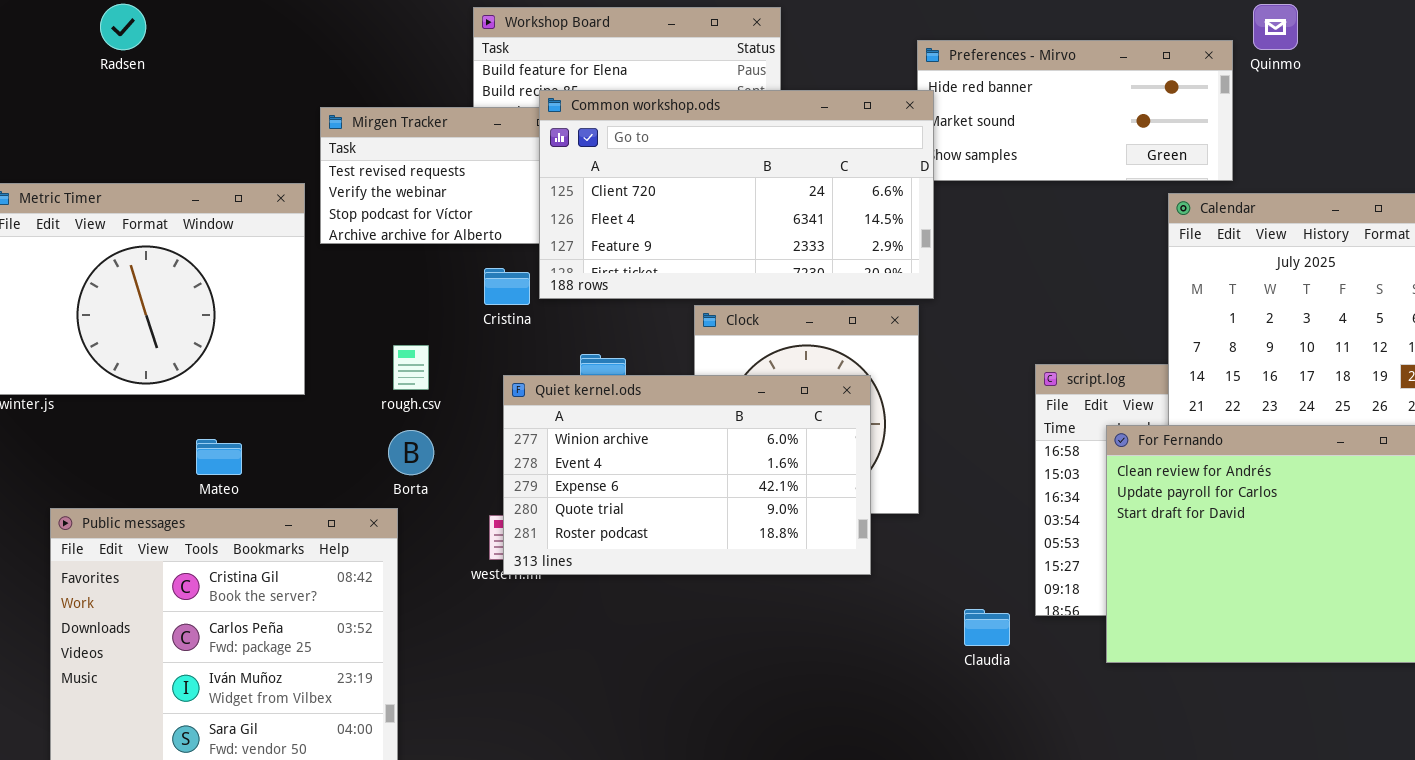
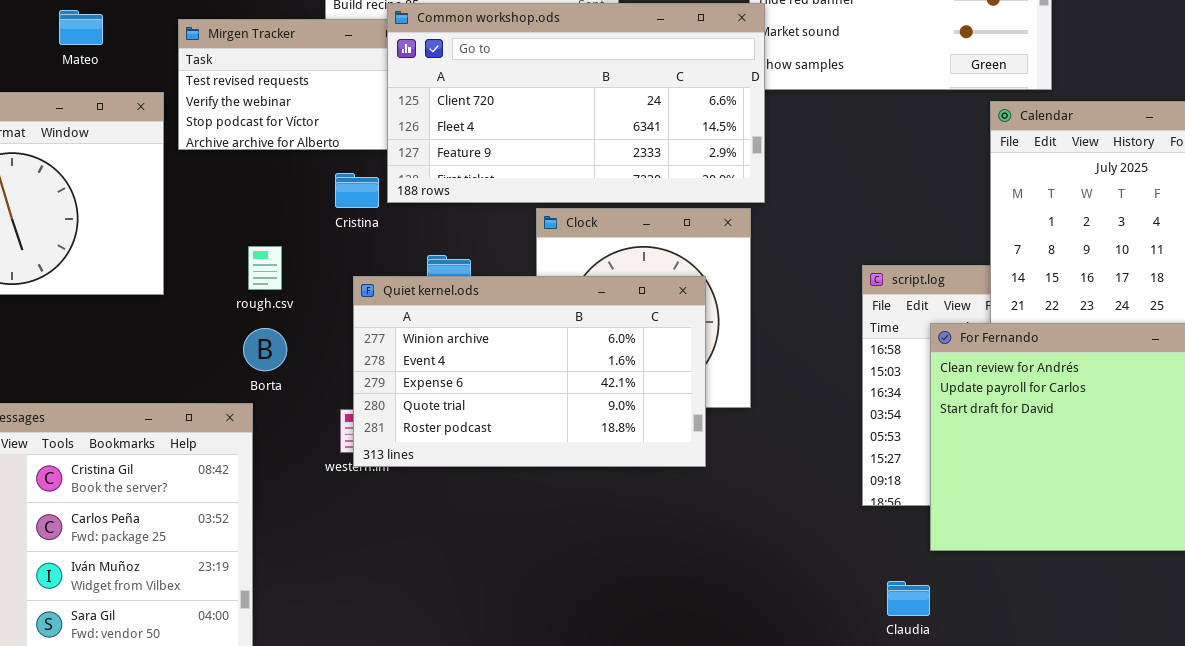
Mateo: [196,439,242,475] -> [59,10,103,45], moved
Claudia: [964,609,1010,646] -> [887,581,930,616], moved

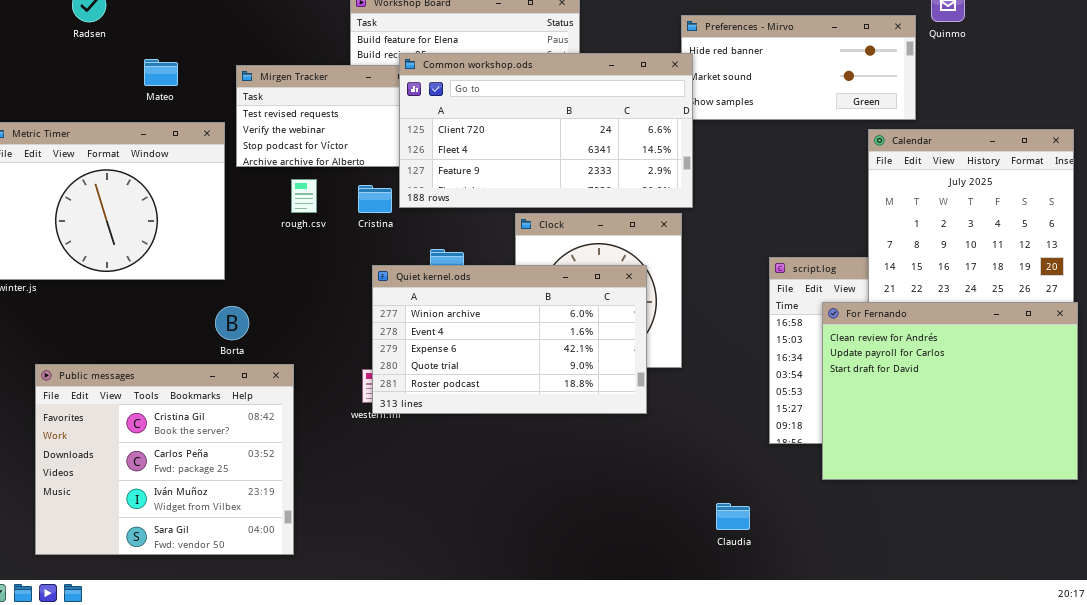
rough.csv: [248,246,282,290] -> [291,179,317,213], moved
Borta: [243,328,287,371] -> [215,306,249,340], moved
Claudia: [887,581,930,616] -> [716,503,750,530], moved

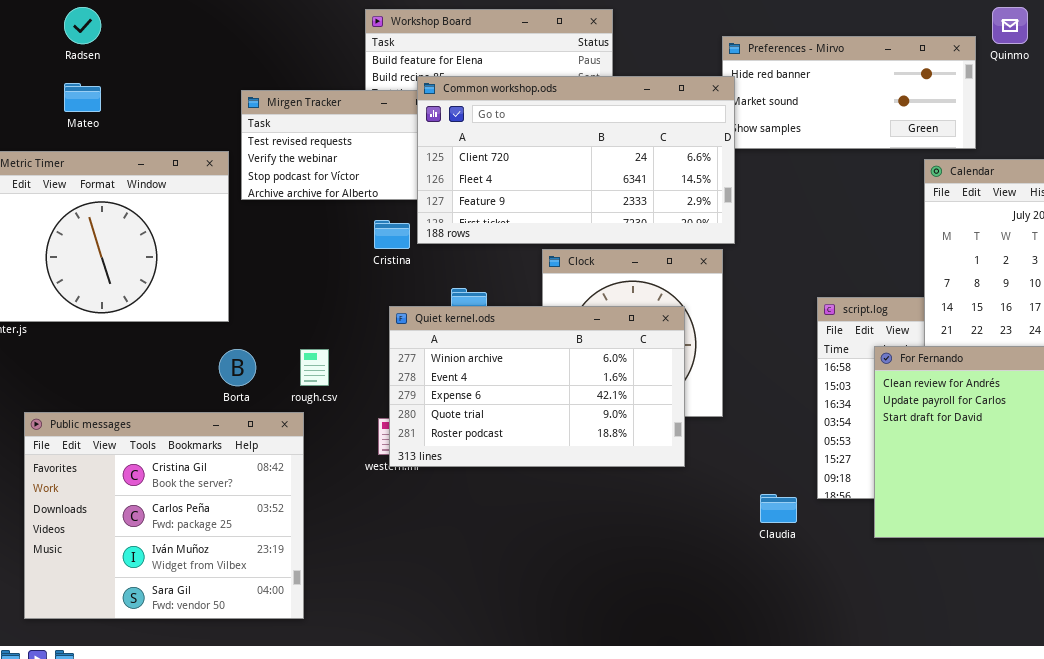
Mateo: [144,59,178,86] -> [64,83,101,112], moved
rough.csv: [291,179,317,213] -> [300,349,329,386], moved
Claudia: [716,503,750,530] -> [760,494,797,523], moved

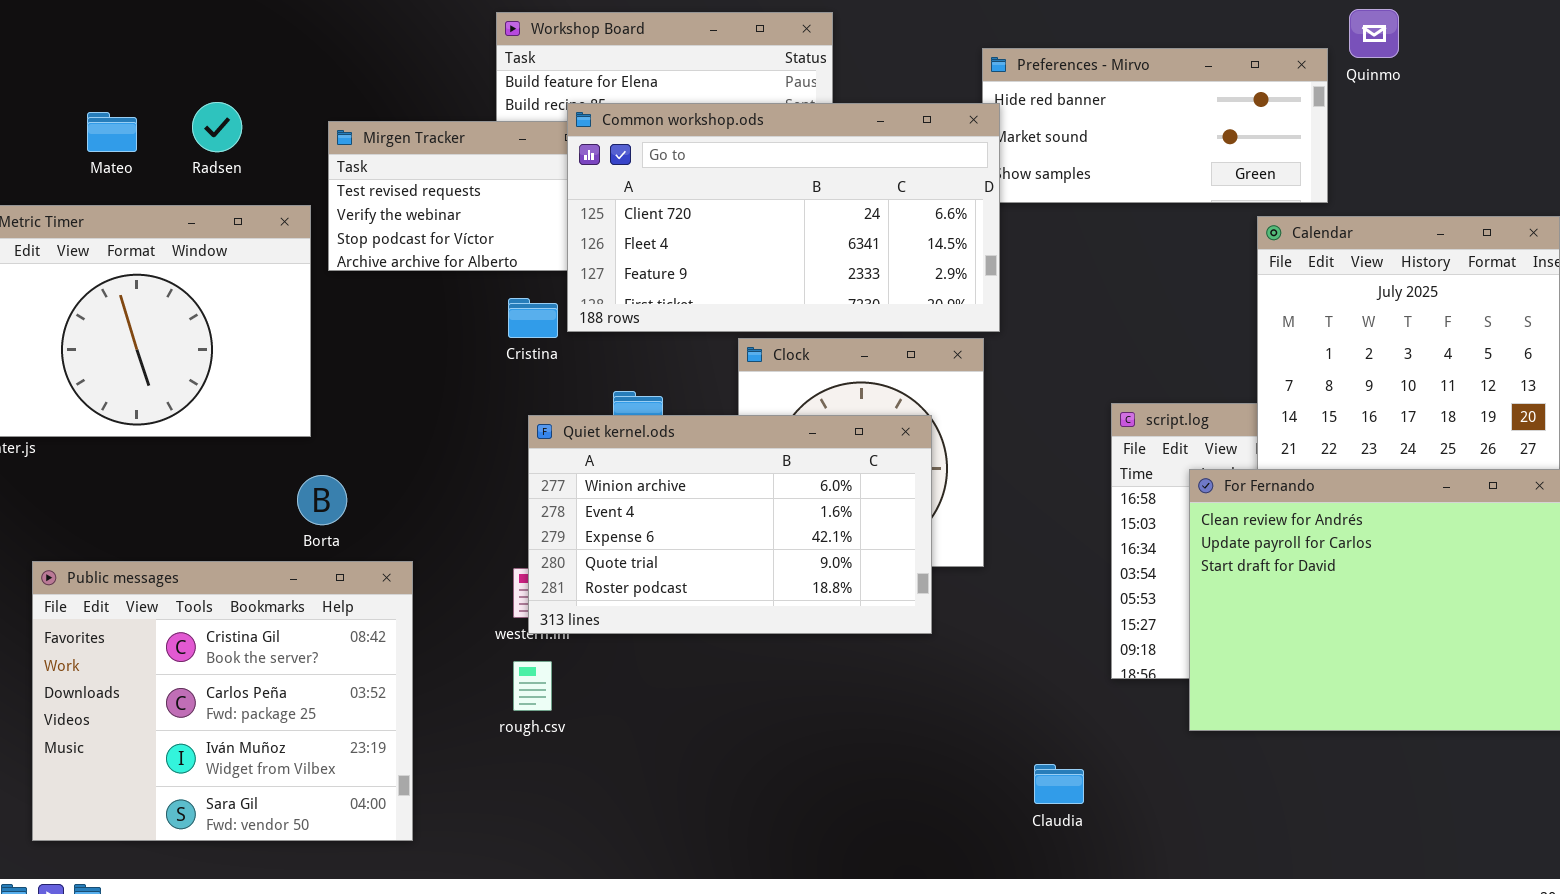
Radsen: [64,7,101,44] -> [192,102,242,152], moved
rough.csv: [300,349,329,386] -> [513,661,552,711], moved
Claudia: [760,494,797,523] -> [1034,764,1084,804], moved

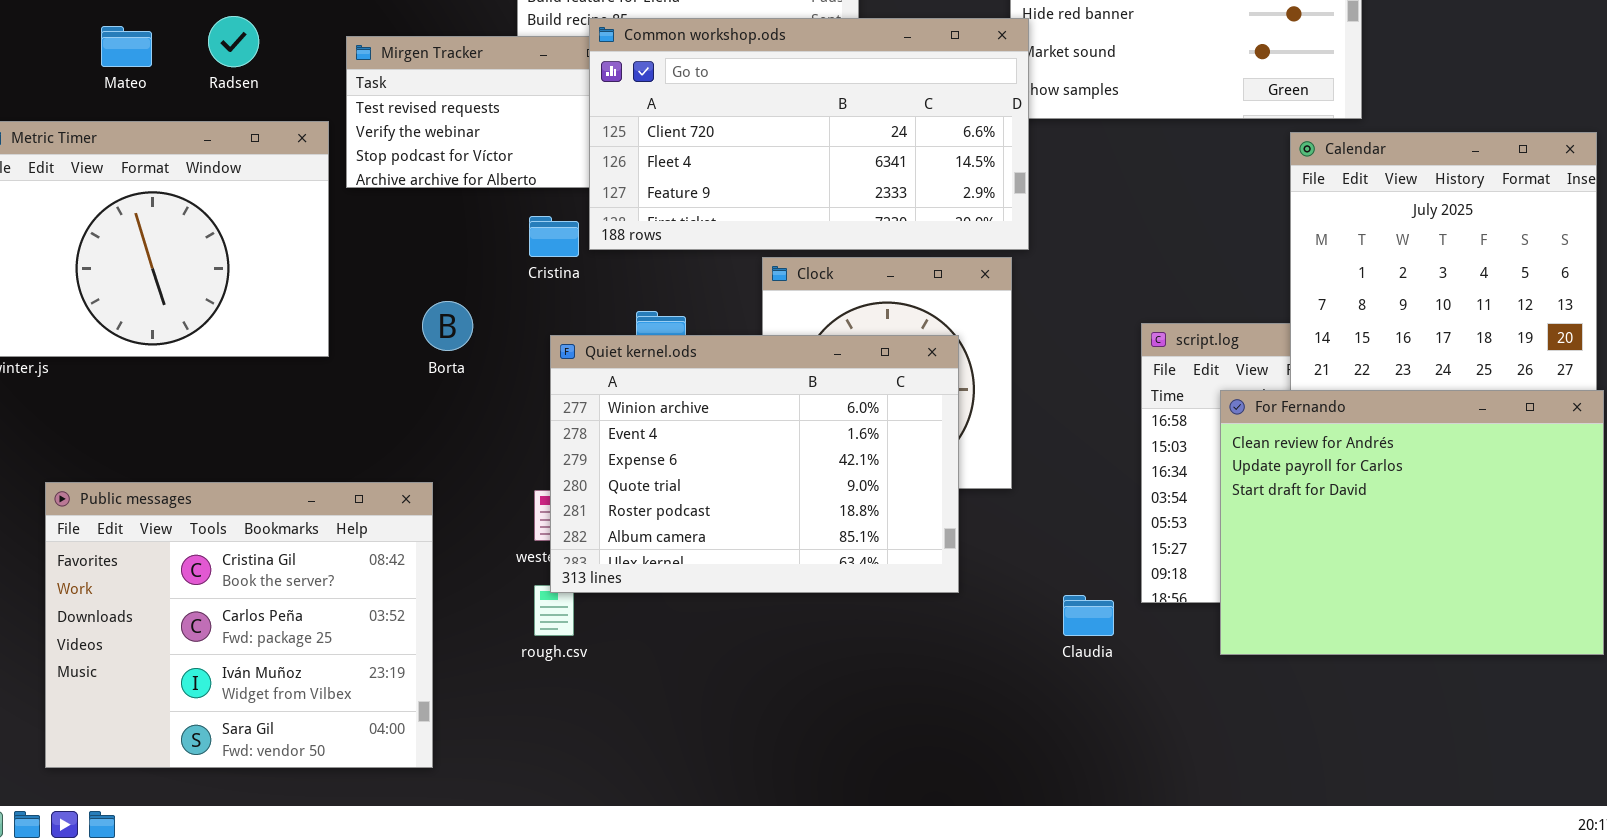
Quiet kernel.ods: [528,415,932,634] -> [550,335,959,593], resized
Borta: [297,475,347,525] -> [422,301,473,351], moved
Claudia: [1034,764,1084,804] -> [1063,595,1114,636], moved

